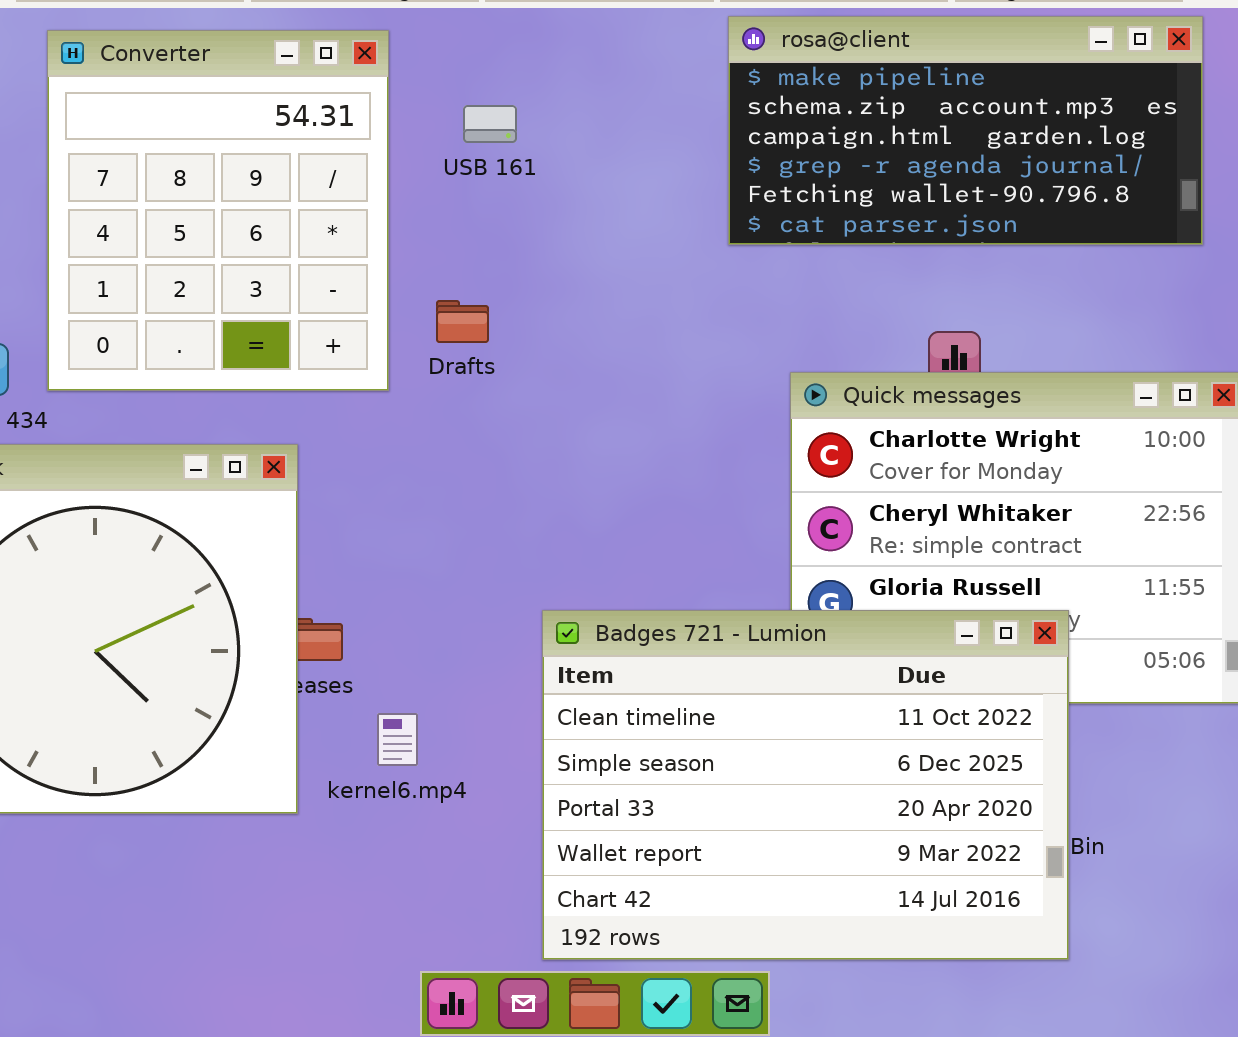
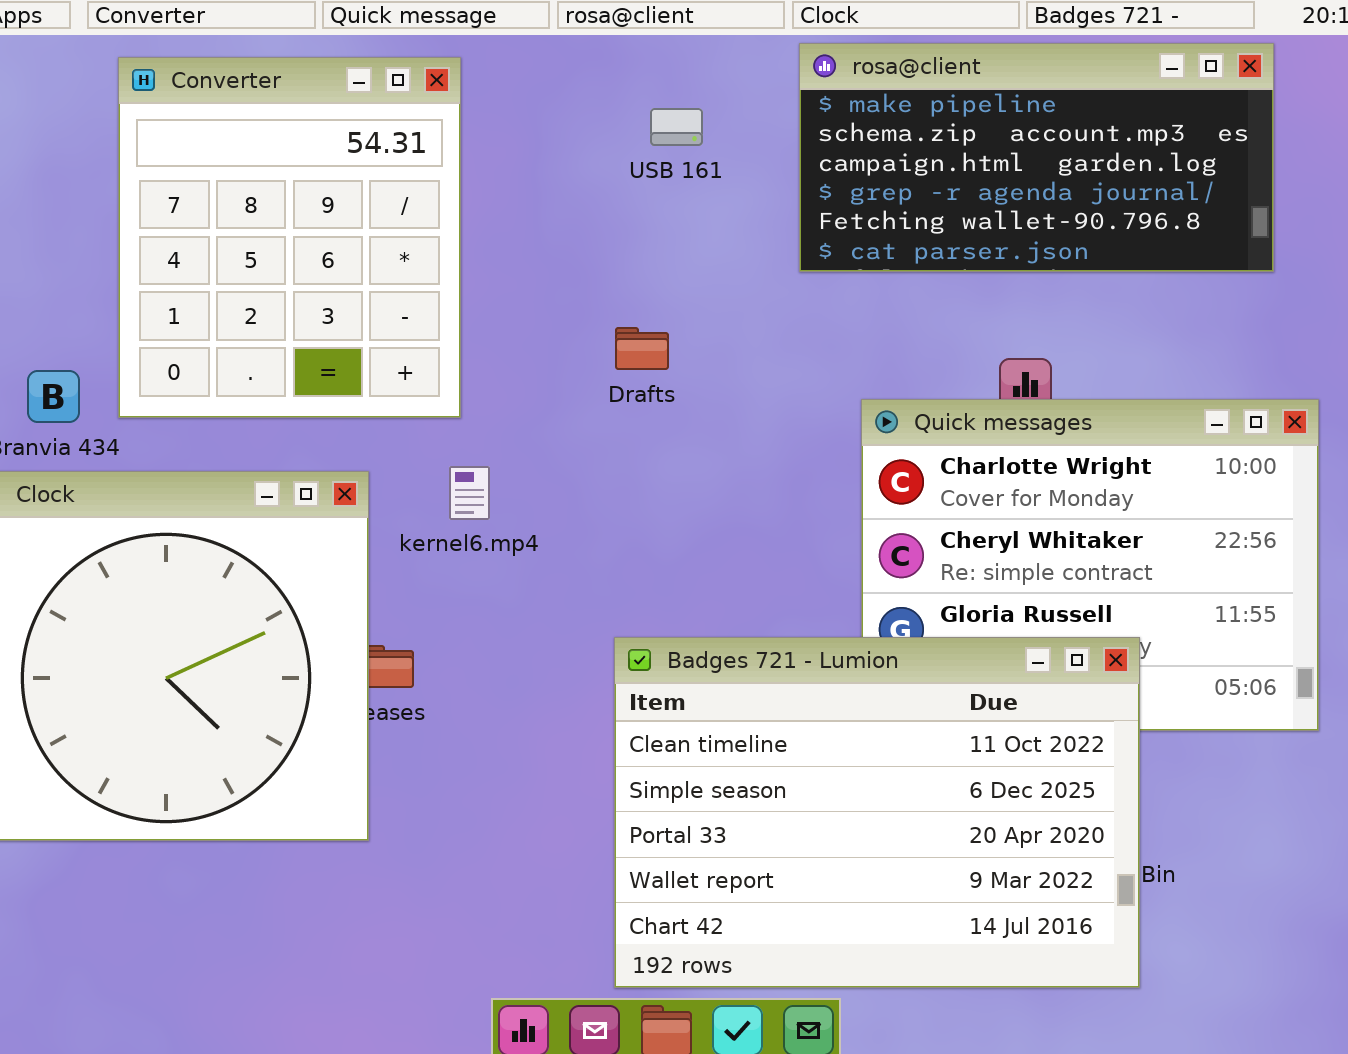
USB 161: [463,105,517,143] -> [650,108,703,146], moved
Drafts: [436,300,489,343] -> [615,327,669,370], moved
kernel6.mp4: [377,713,418,766] -> [449,466,490,520], moved

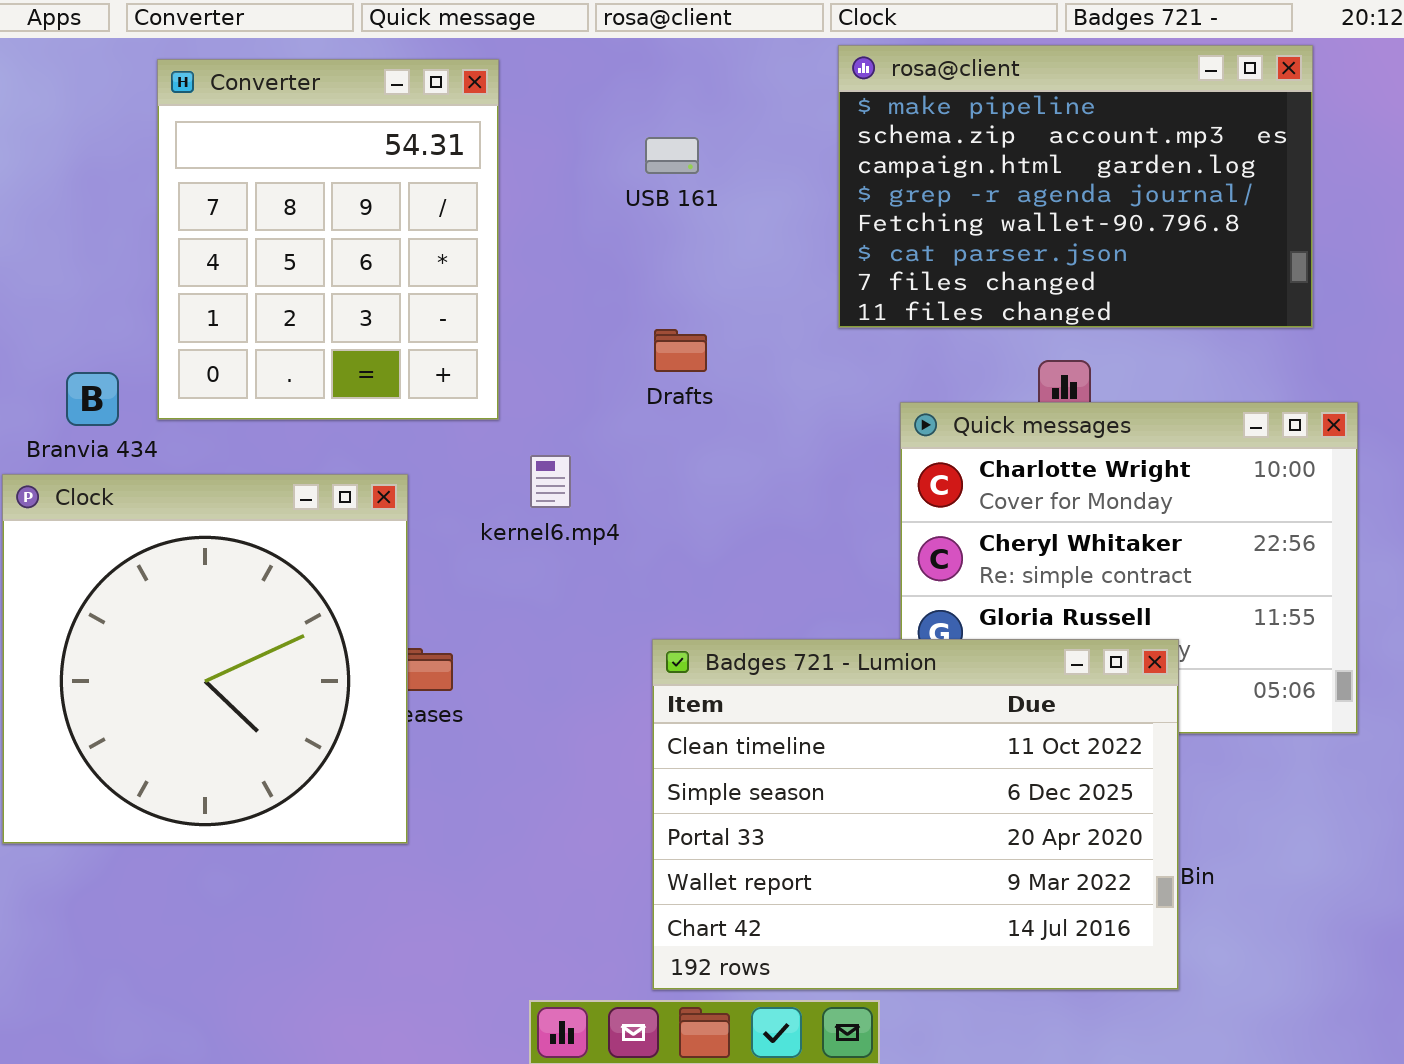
rosa@client: [799,43,1274,272] -> [838,45,1313,328], resized
USB 161: [650,108,703,146] -> [645,137,699,174], moved
kernel6.mp4: [449,466,490,520] -> [530,455,571,508], moved

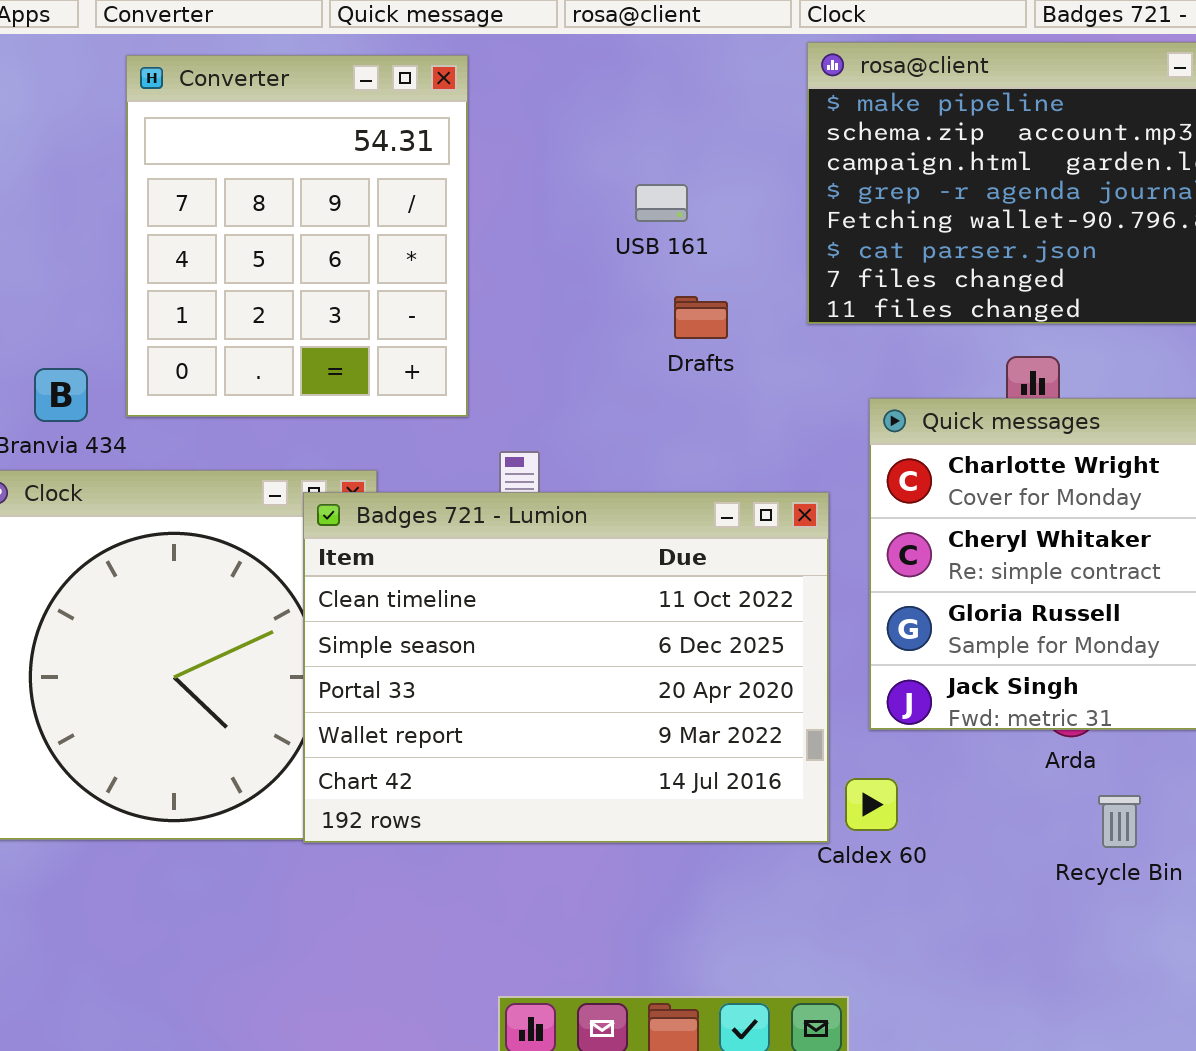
USB 161: [645,137,699,174] -> [635,184,688,222], moved
Drafts: [654,329,707,372] -> [674,296,728,339], moved
Badges 721 - Lumion: [652,639,1179,990] -> [303,492,829,843], moved

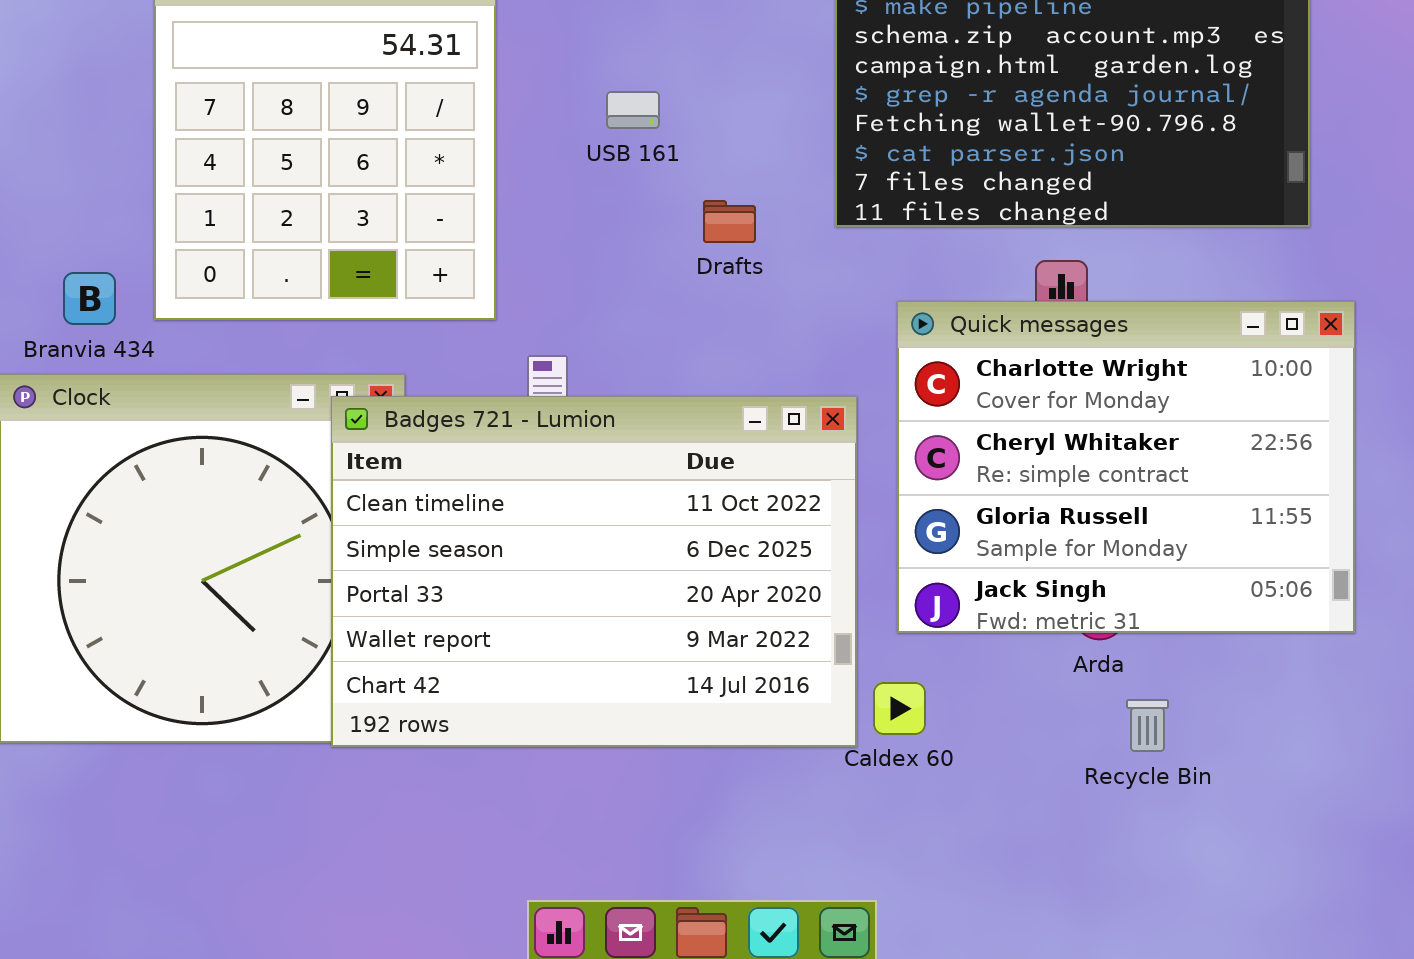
USB 161: [635,184,688,222] -> [606,91,660,129], moved

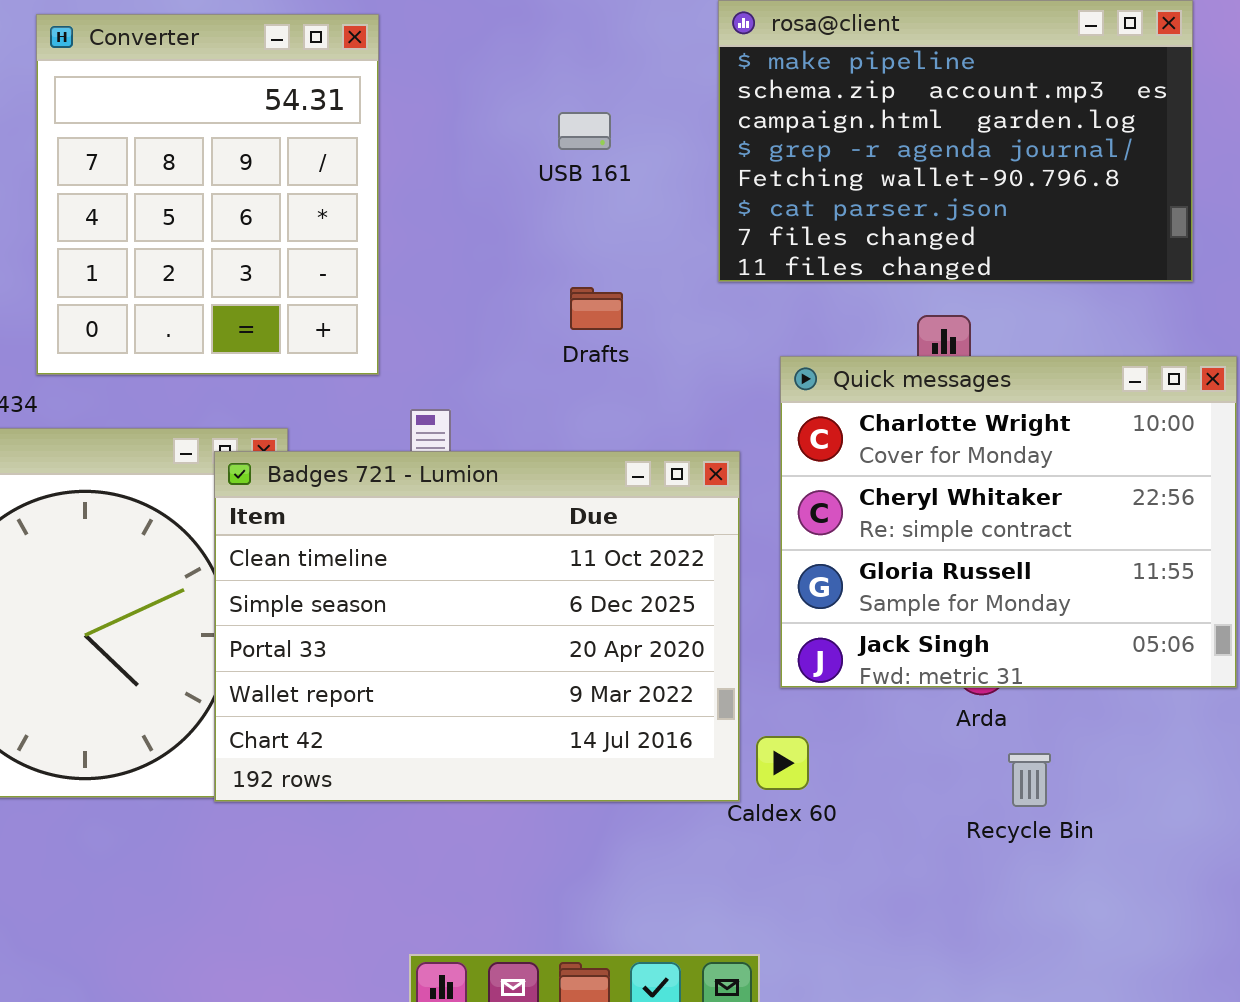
USB 161: [606,91,660,129] -> [558,112,611,150], moved
Drafts: [703,200,756,243] -> [570,287,623,330], moved

